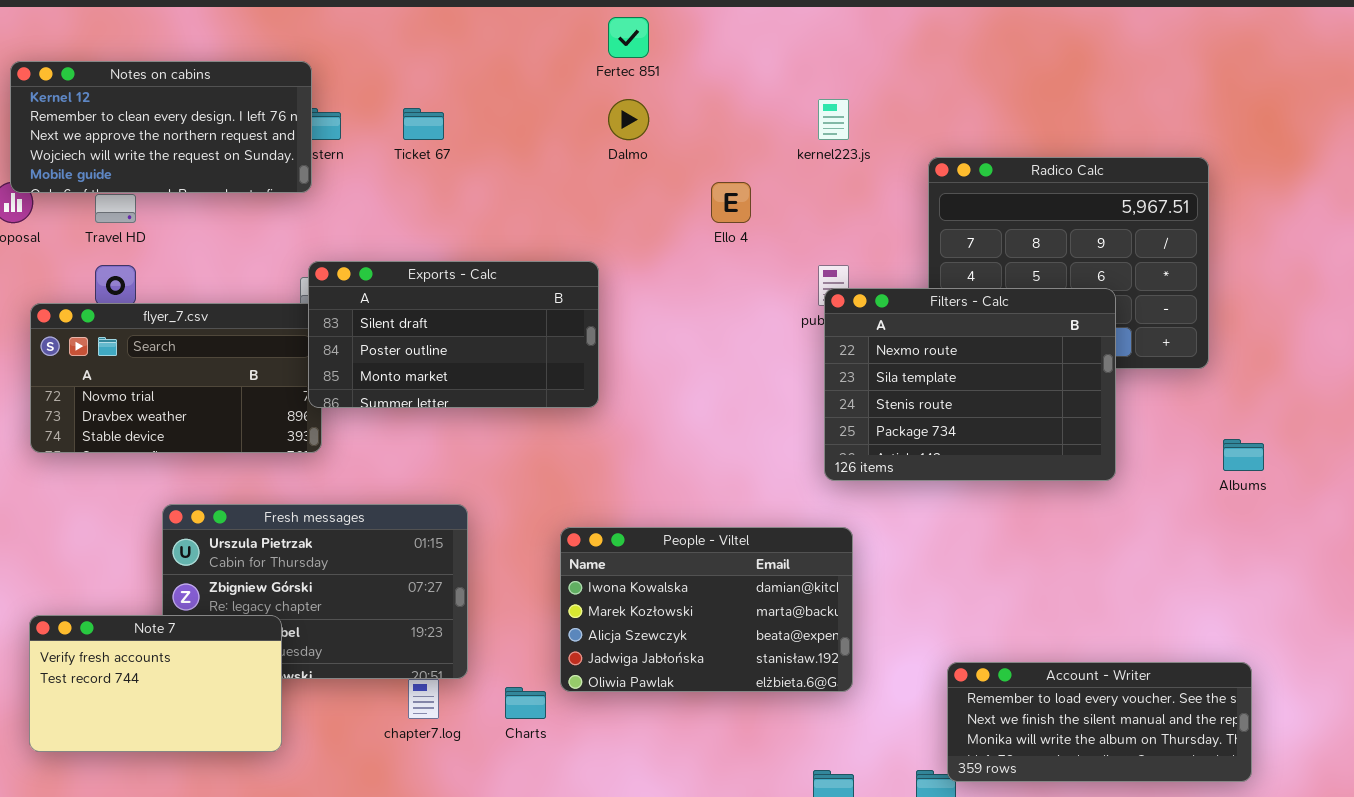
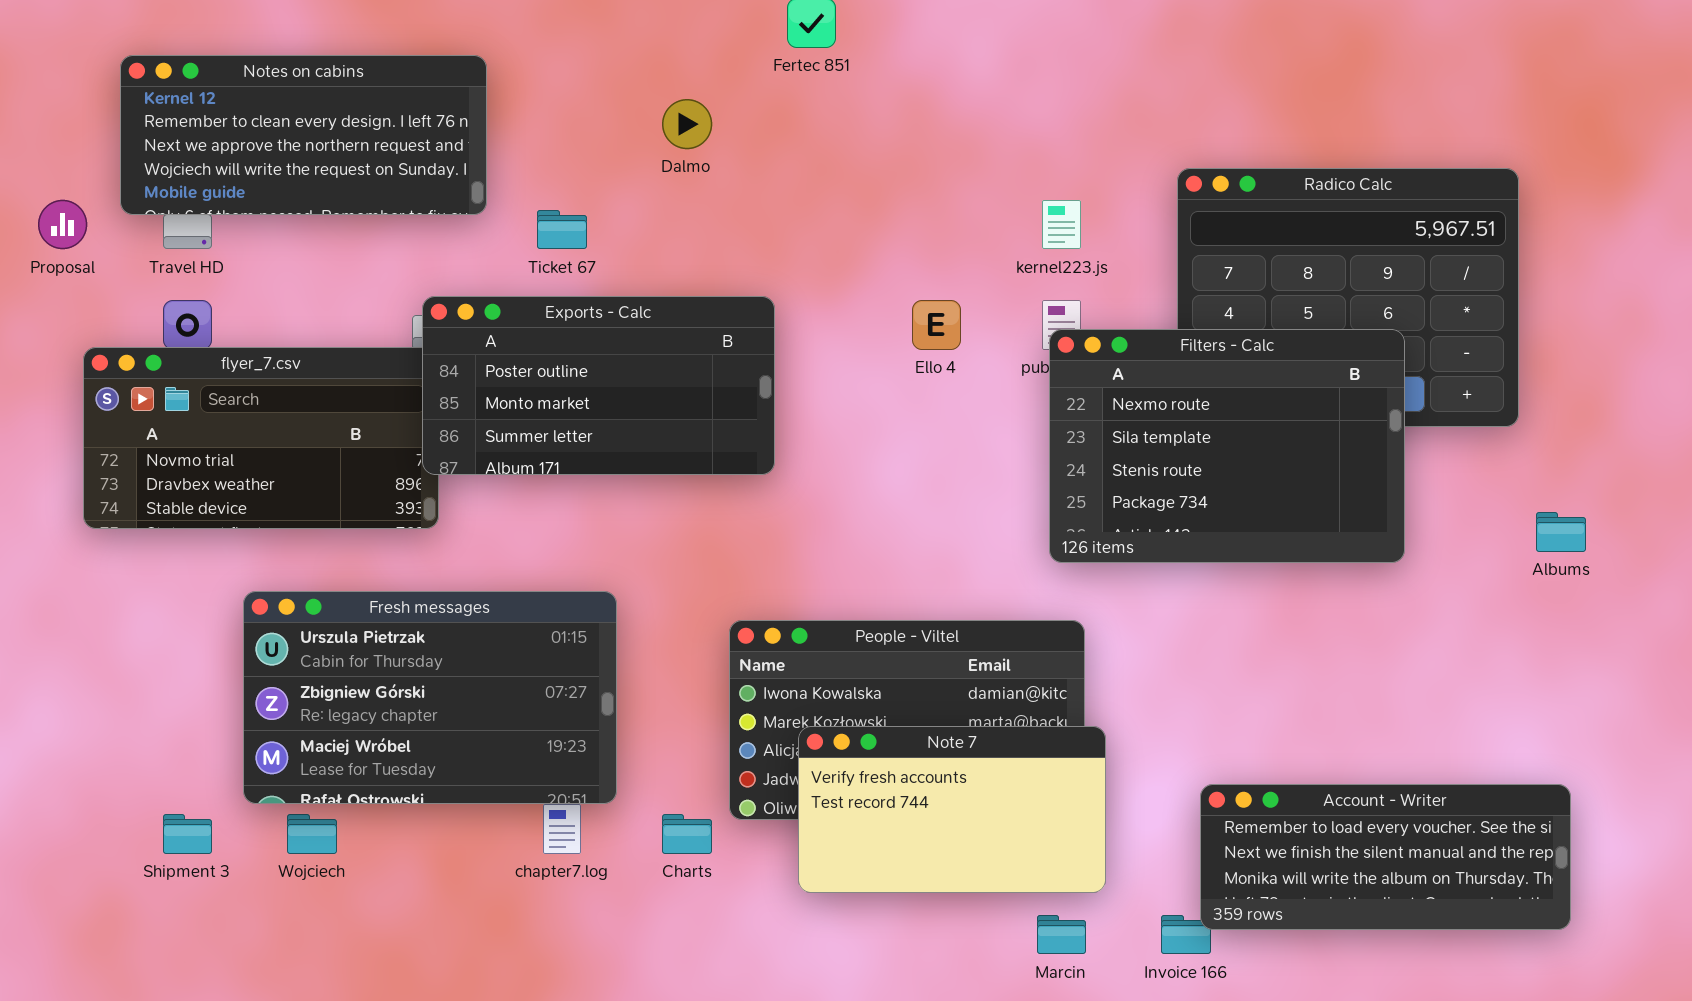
Notes on cabins: [10,61,312,193] -> [120,55,487,215], moved
Dalmo: [608,99,649,140] -> [662,99,712,149], moved
kernel223.js: [818,99,849,140] -> [1042,200,1081,249], moved
Ticket 67: [403,108,444,140] -> [537,210,587,249], moved
Ello 4: [711,182,751,223] -> [912,300,961,350], moved
Exports - Calc: [308,261,599,408] -> [422,296,775,475], scrolled down 1 row
Note 7: [29,615,282,752] -> [798,726,1106,893], moved

